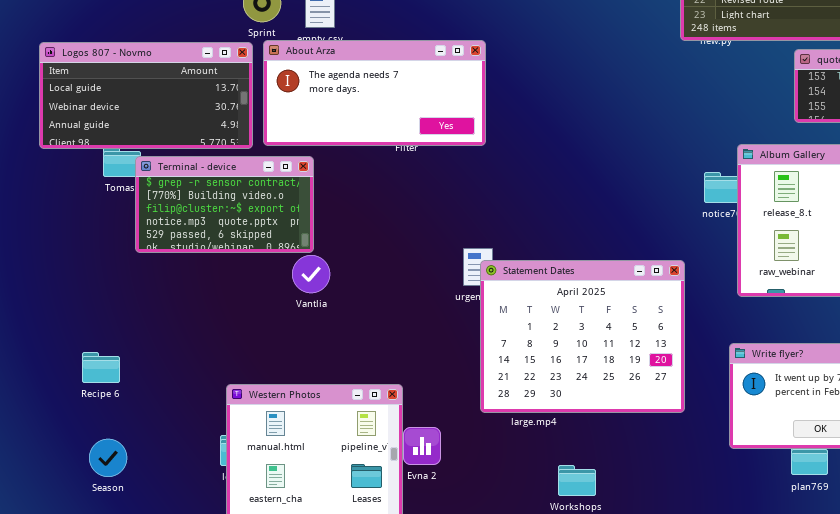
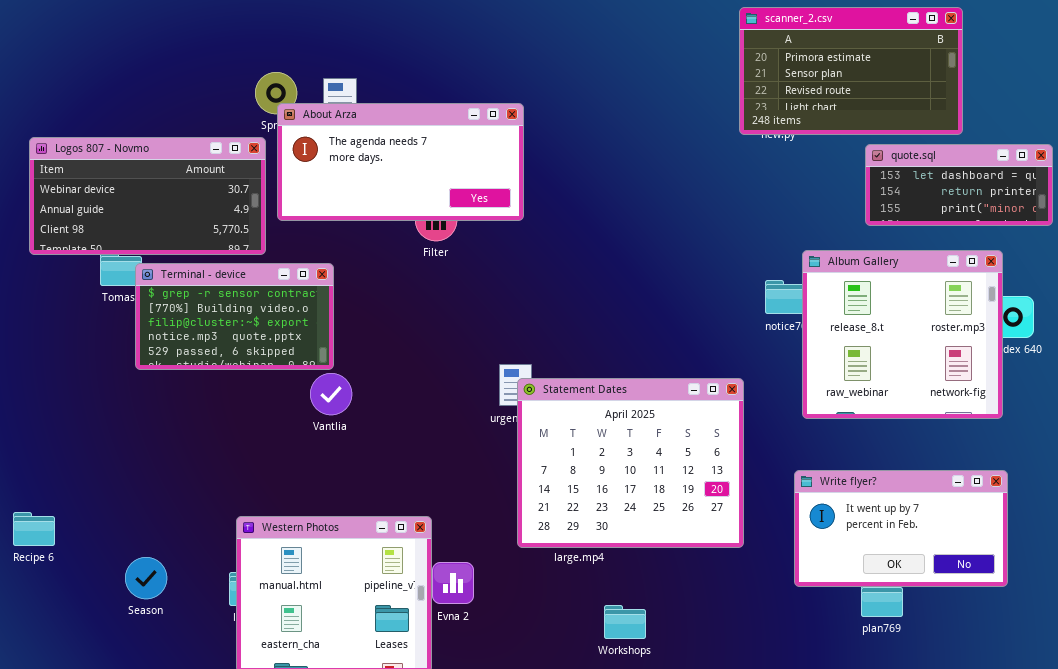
About Arza: [263,40,486,146] -> [277,103,524,221], moved
Logos 807 - Novmo: [39,42,253,149] -> [29,137,266,255], scrolled down 1 row
Recipe 6: [82,352,120,383] -> [13,512,55,546], moved
Season: [89,439,127,477] -> [125,557,167,599], moved

